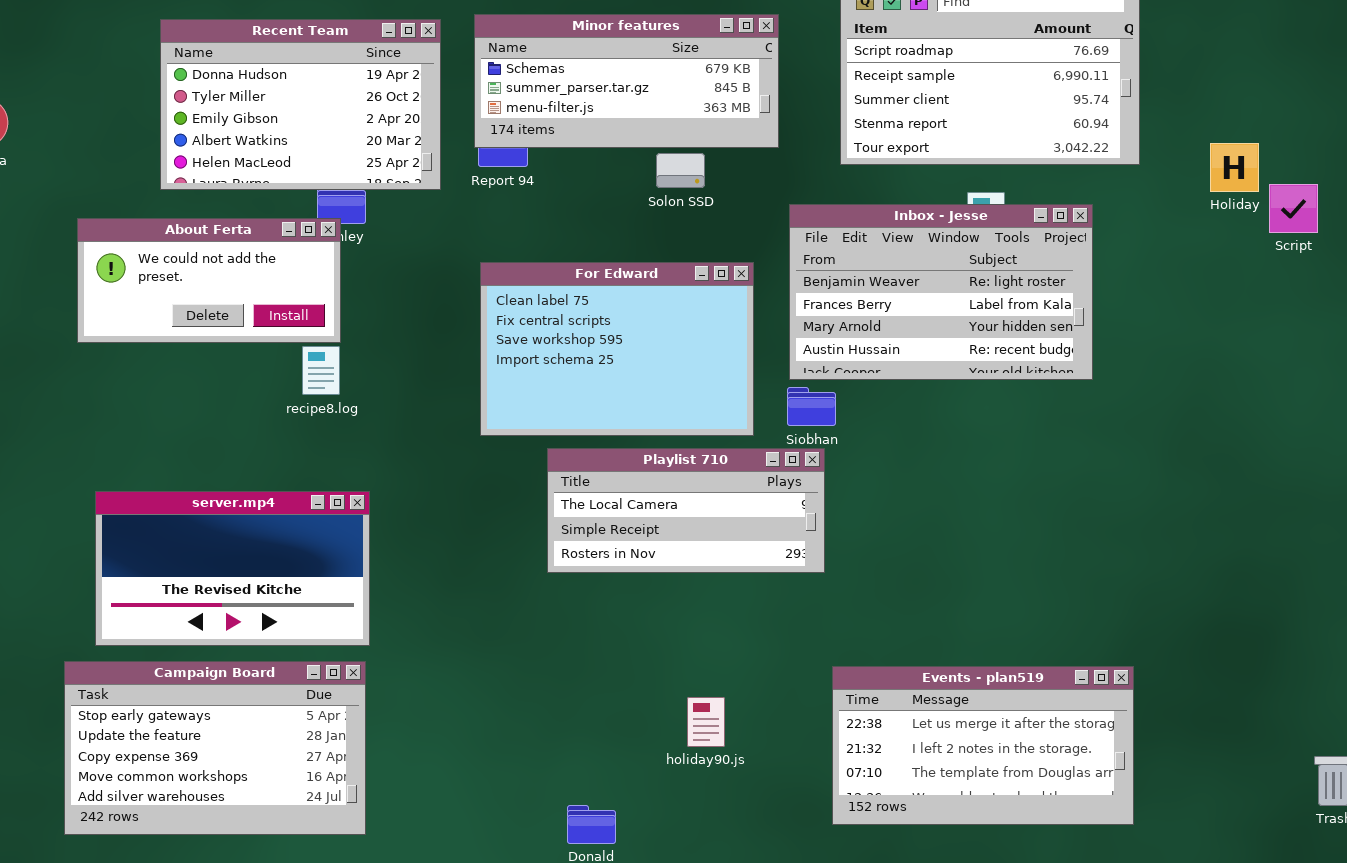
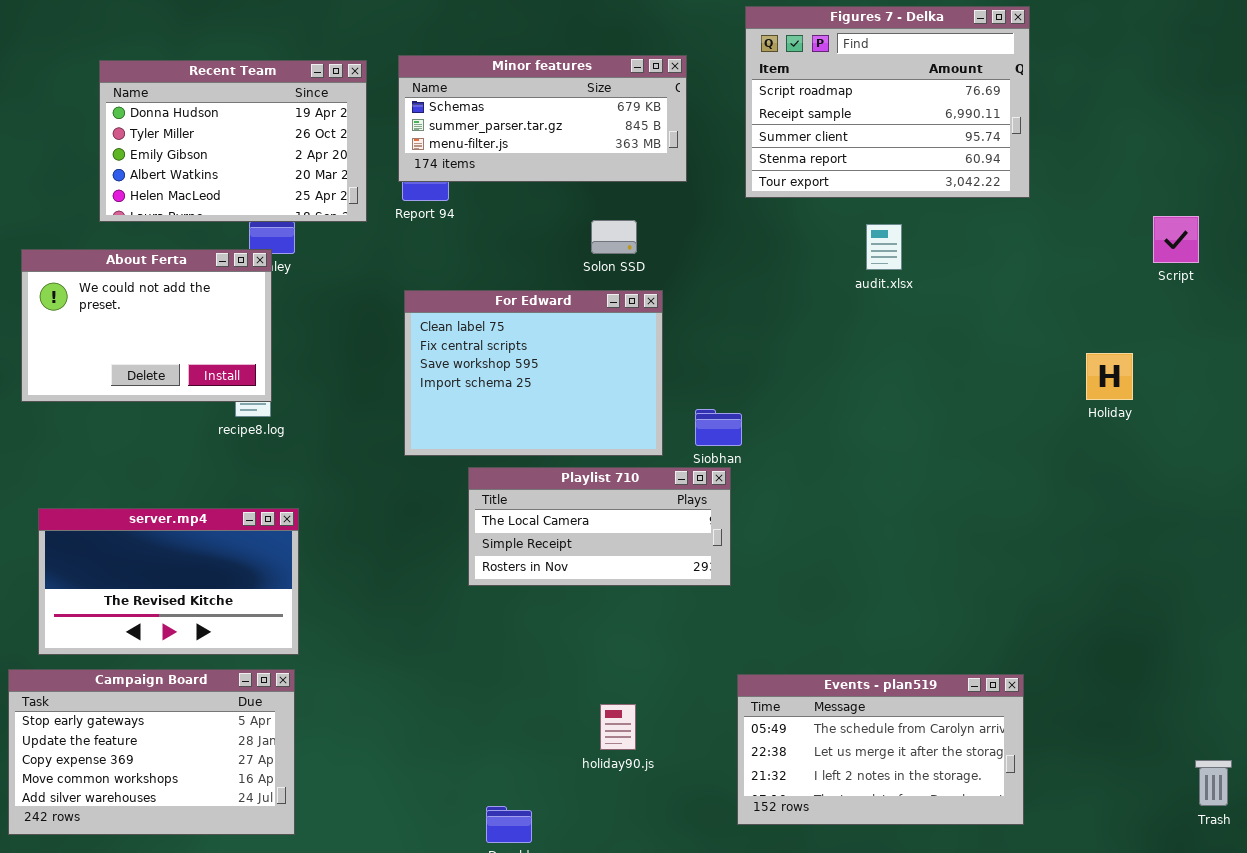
Holiday: [1210,143,1259,192] -> [1086,353,1133,400], moved
Solon SSD: [656,153,705,188] -> [591,220,637,254], moved
Inbox - Jesse: [789,204,1093,380] -> none, closed
About Ferta: [77,218,341,343] -> [21,249,272,402], resized
Events - plan519: [832,666,1134,825] -> [737,674,1024,825], scrolled up 1 row

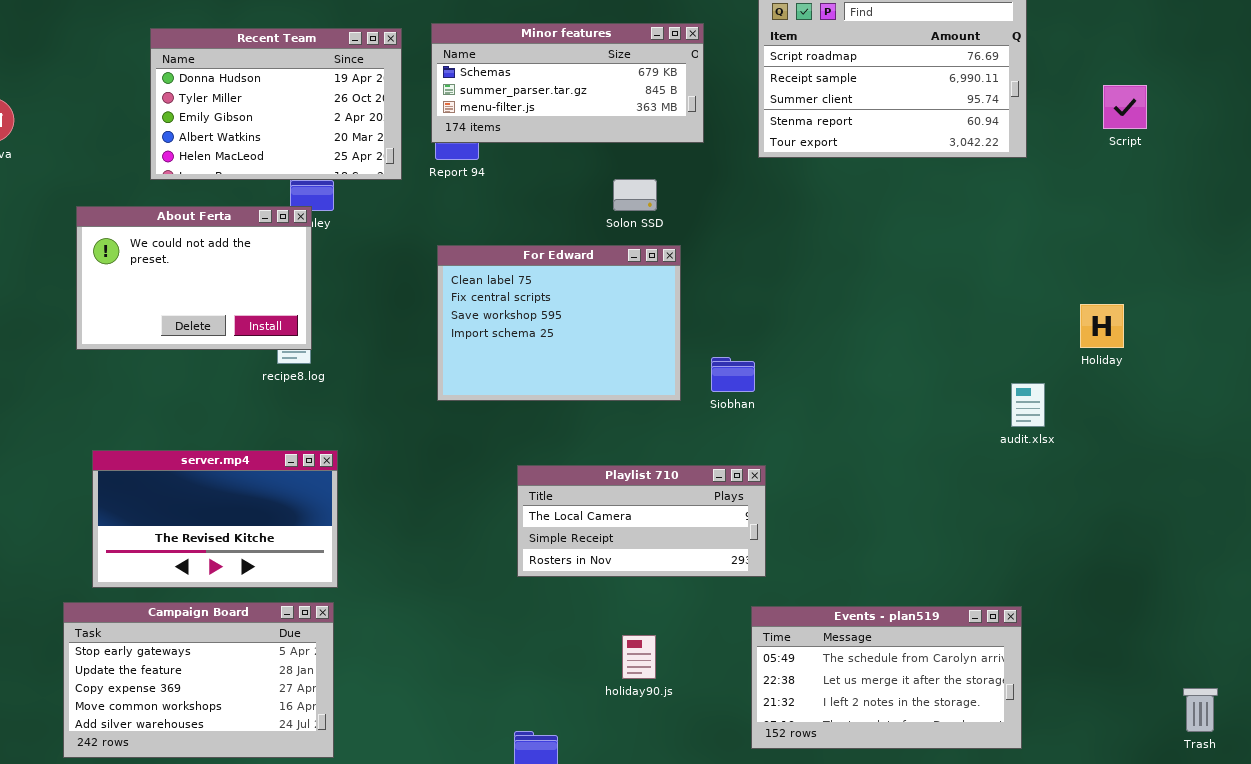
Script: [1153,216,1199,263] -> [1103,85,1147,129], moved
audit.xlsx: [866,224,902,270] -> [1011,383,1045,427], moved
Playlist 710: [468,467,731,586] -> [517,465,766,577], moved

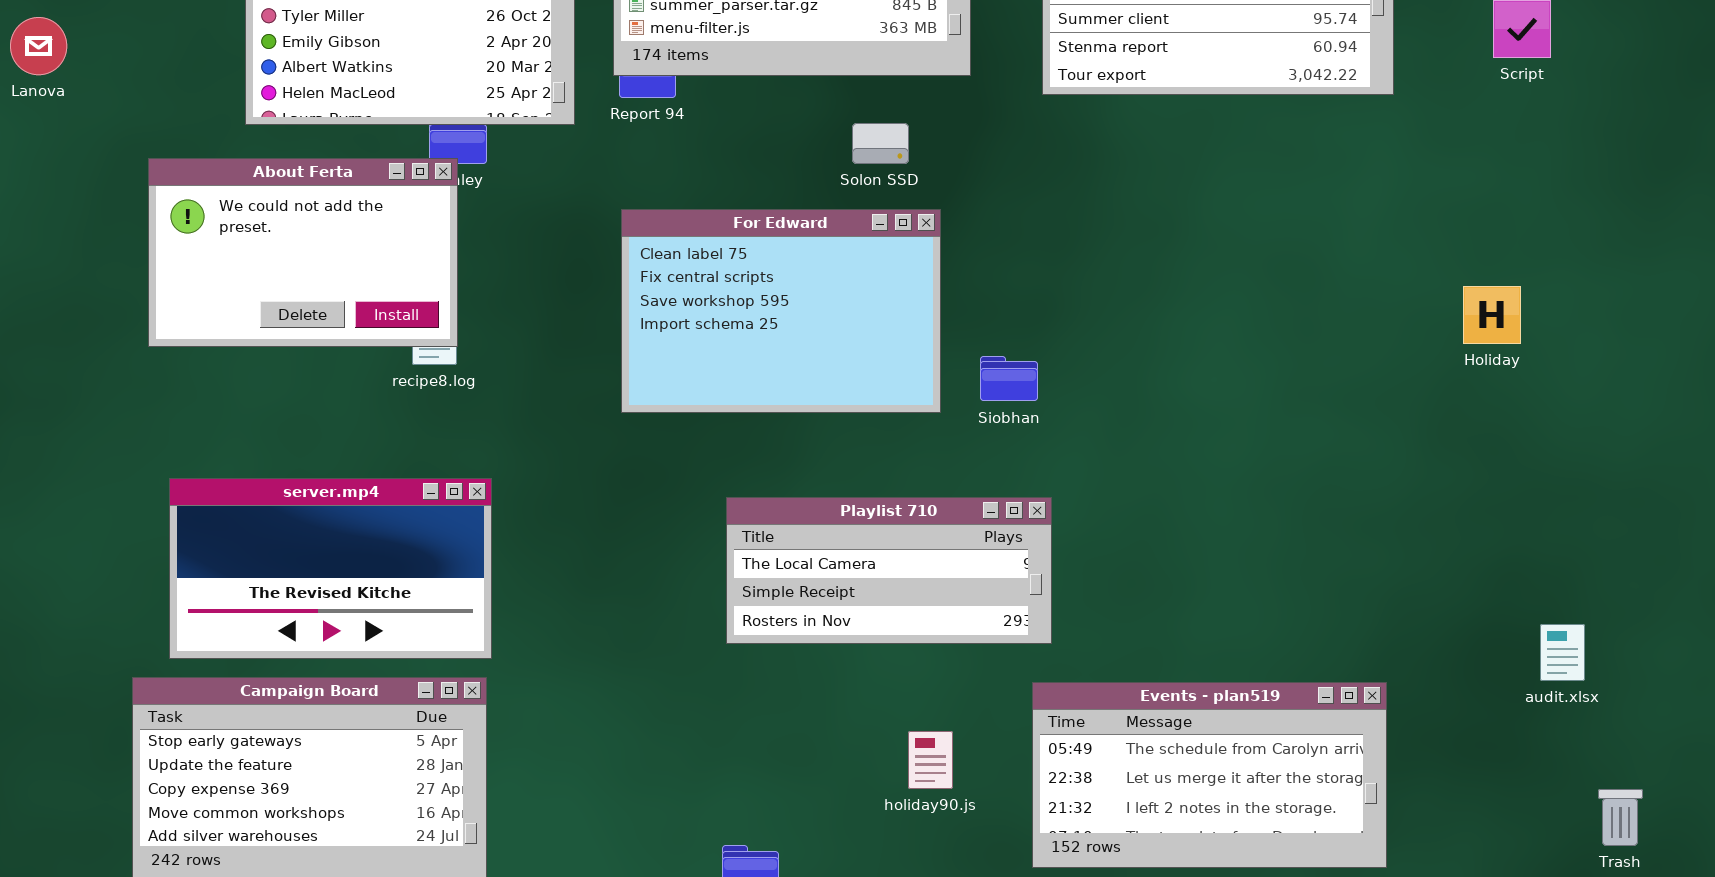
audit.xlsx: [1011,383,1045,427] -> [1540,624,1585,681], moved
holiday90.js: [622,635,656,679] -> [908,731,953,789], moved

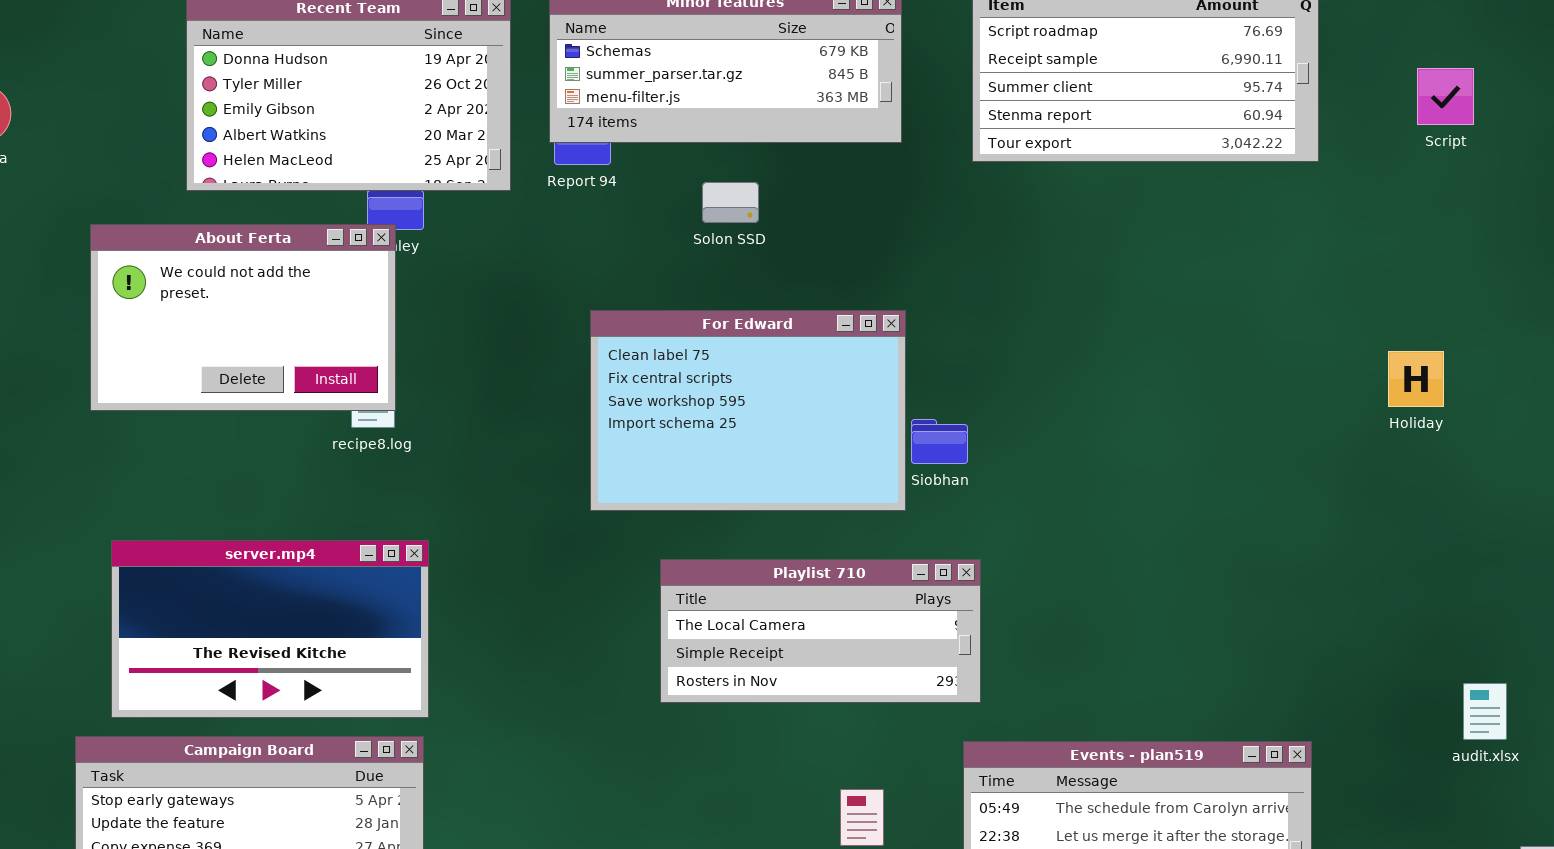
Solon SSD: [852,123,909,164] -> [702,182,759,223], moved
For Edward: [621,209,941,413] -> [590,310,906,511], moved

